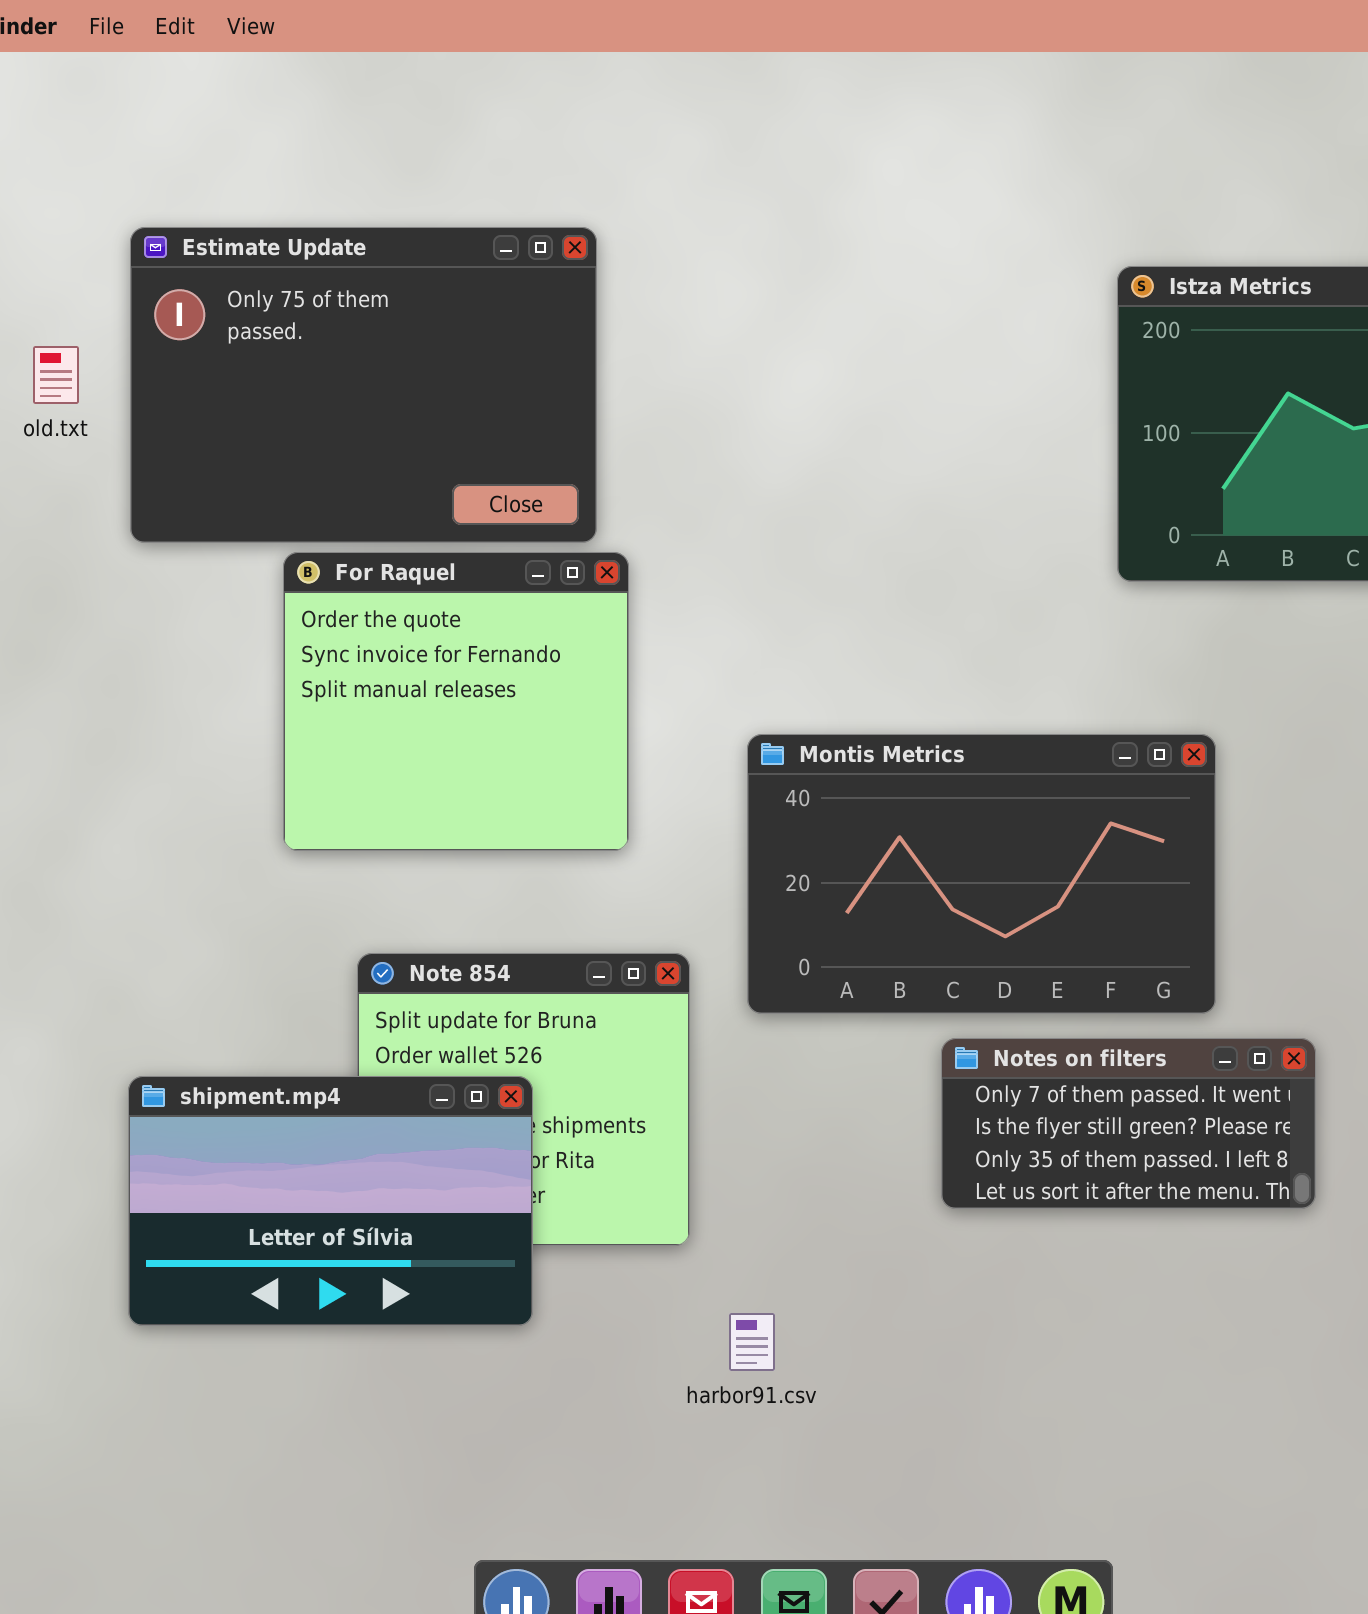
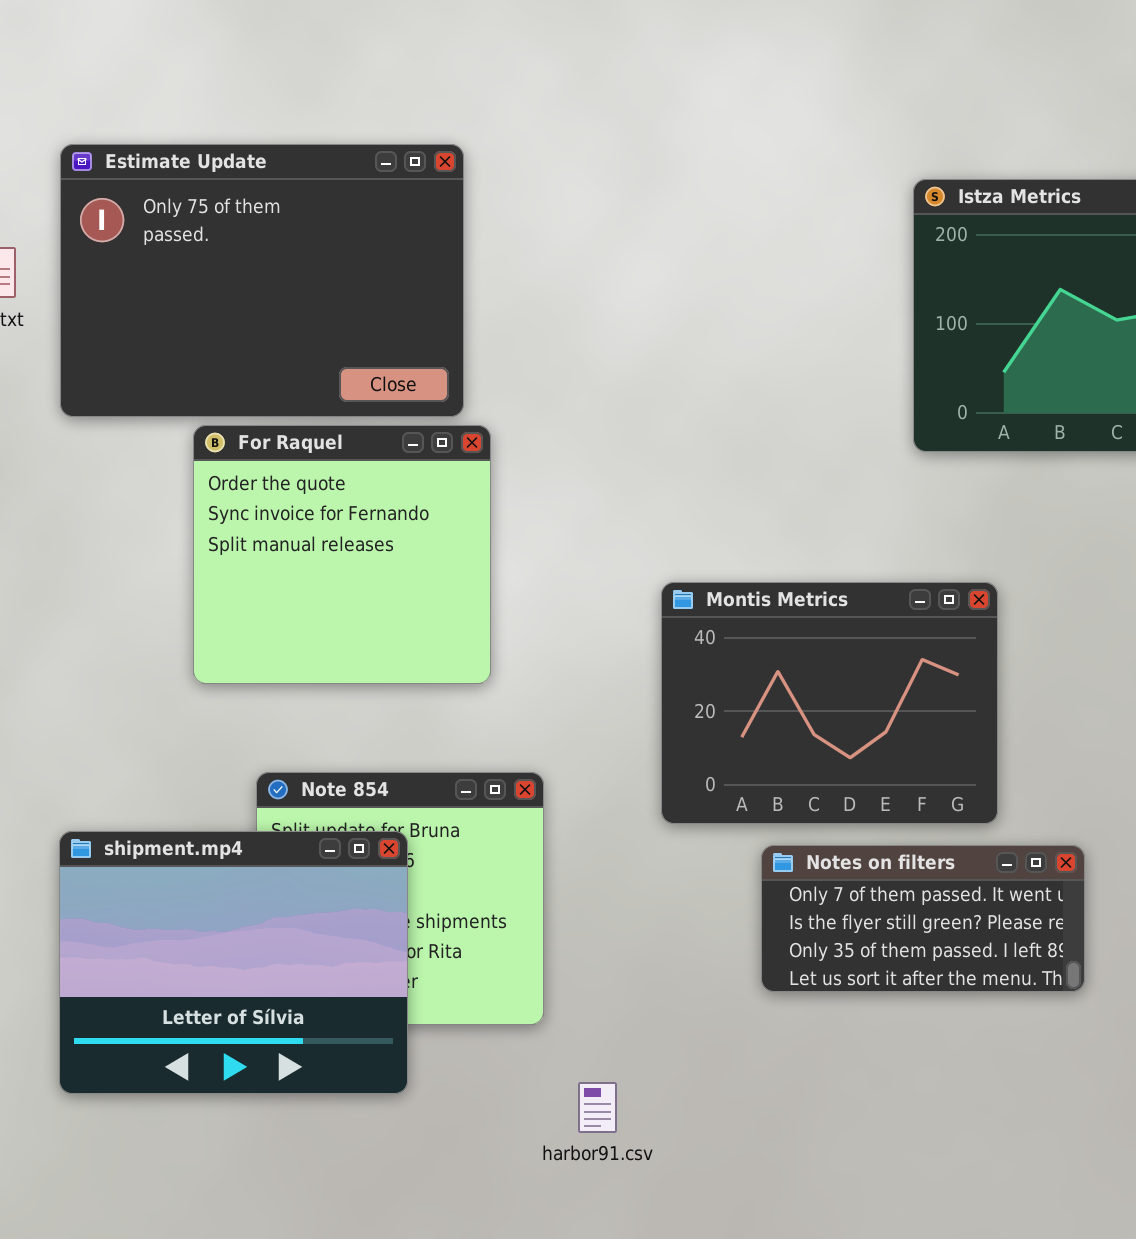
Montis Metrics: [747,734,1216,1014] -> [661,582,998,824], resized
shipment.mp4: [128,1076,533,1326] -> [59,831,408,1094], resized

